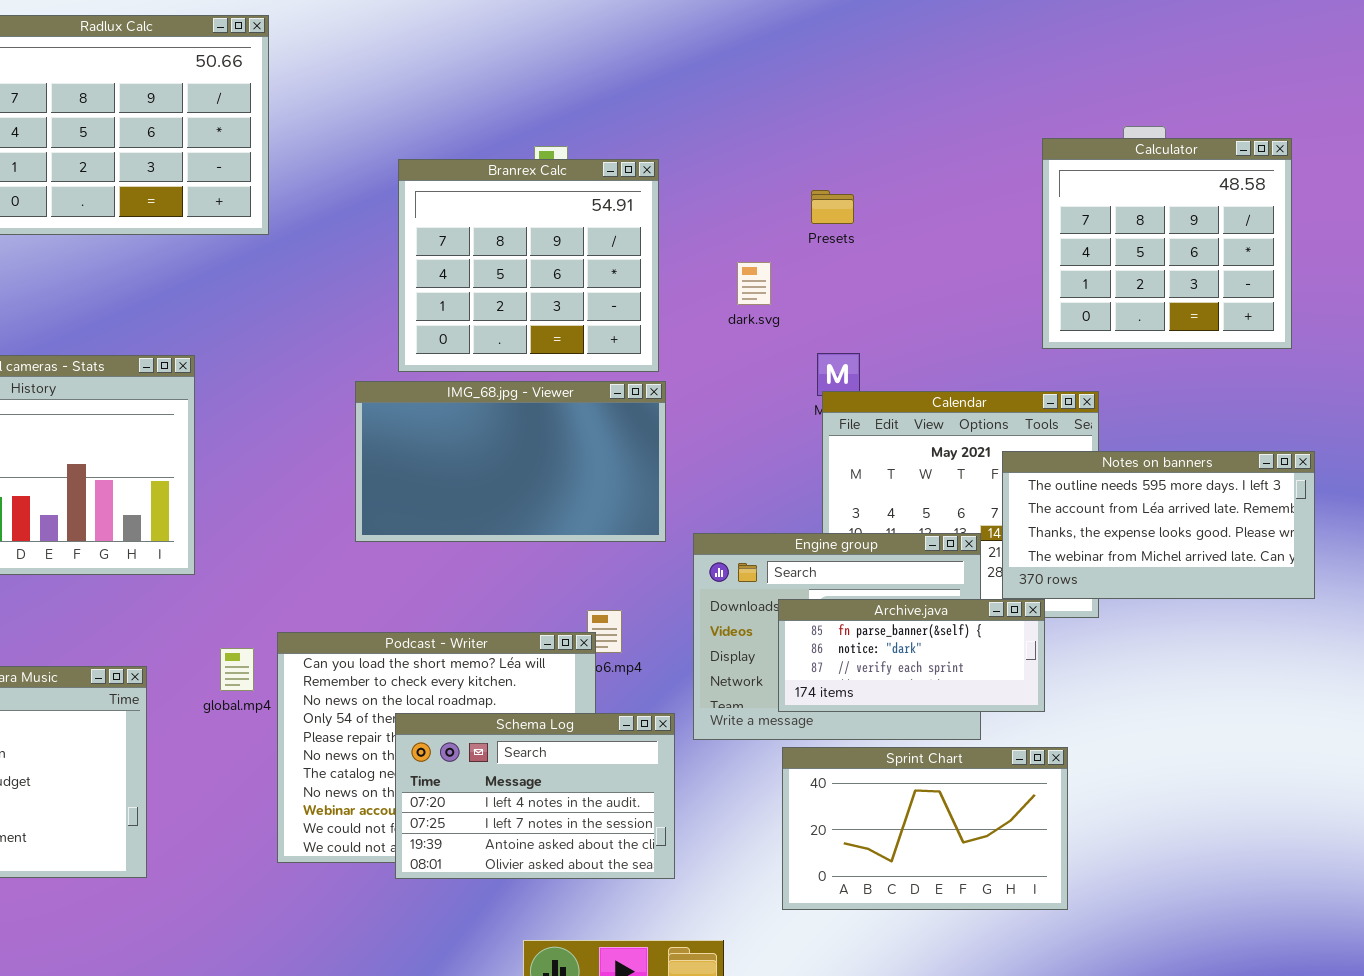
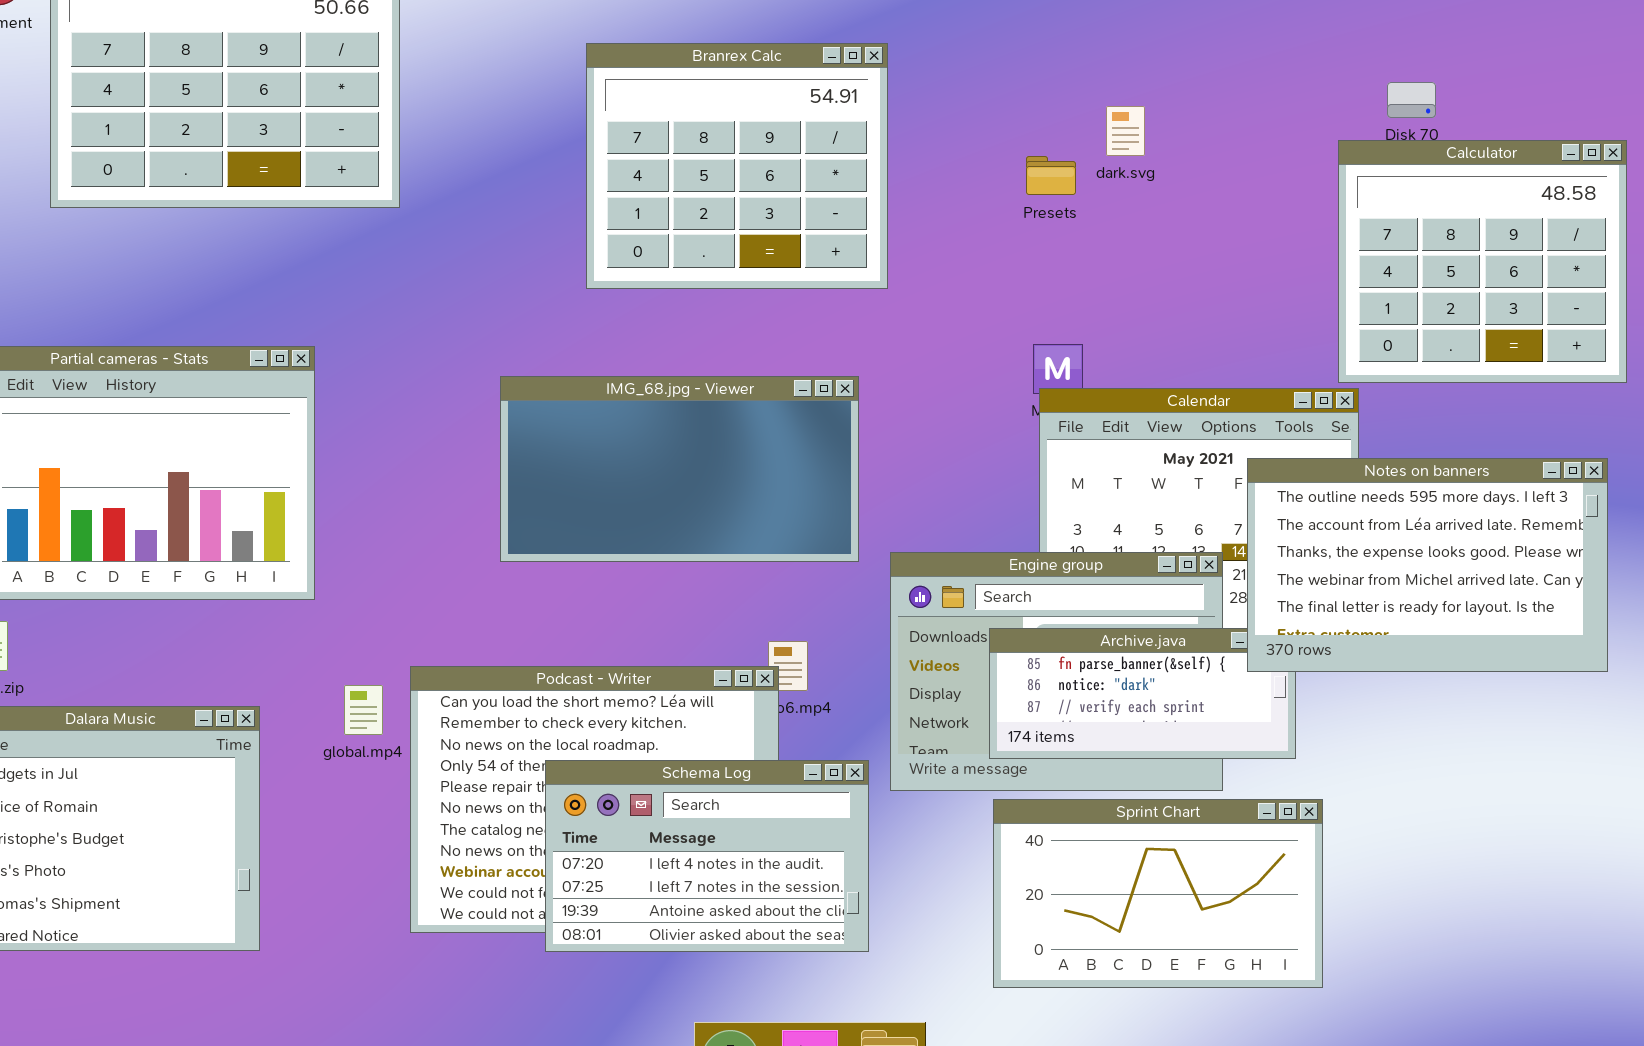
Calculator: [1042,138,1292,349] -> [1338,140,1627,383], moved
Branrex Calc: [398,159,659,372] -> [586,43,888,289], moved
dark.svg: [737,262,771,305] -> [1106,106,1145,156], moved
Notes on banners: [1002,451,1315,599] -> [1247,458,1608,672], resized

